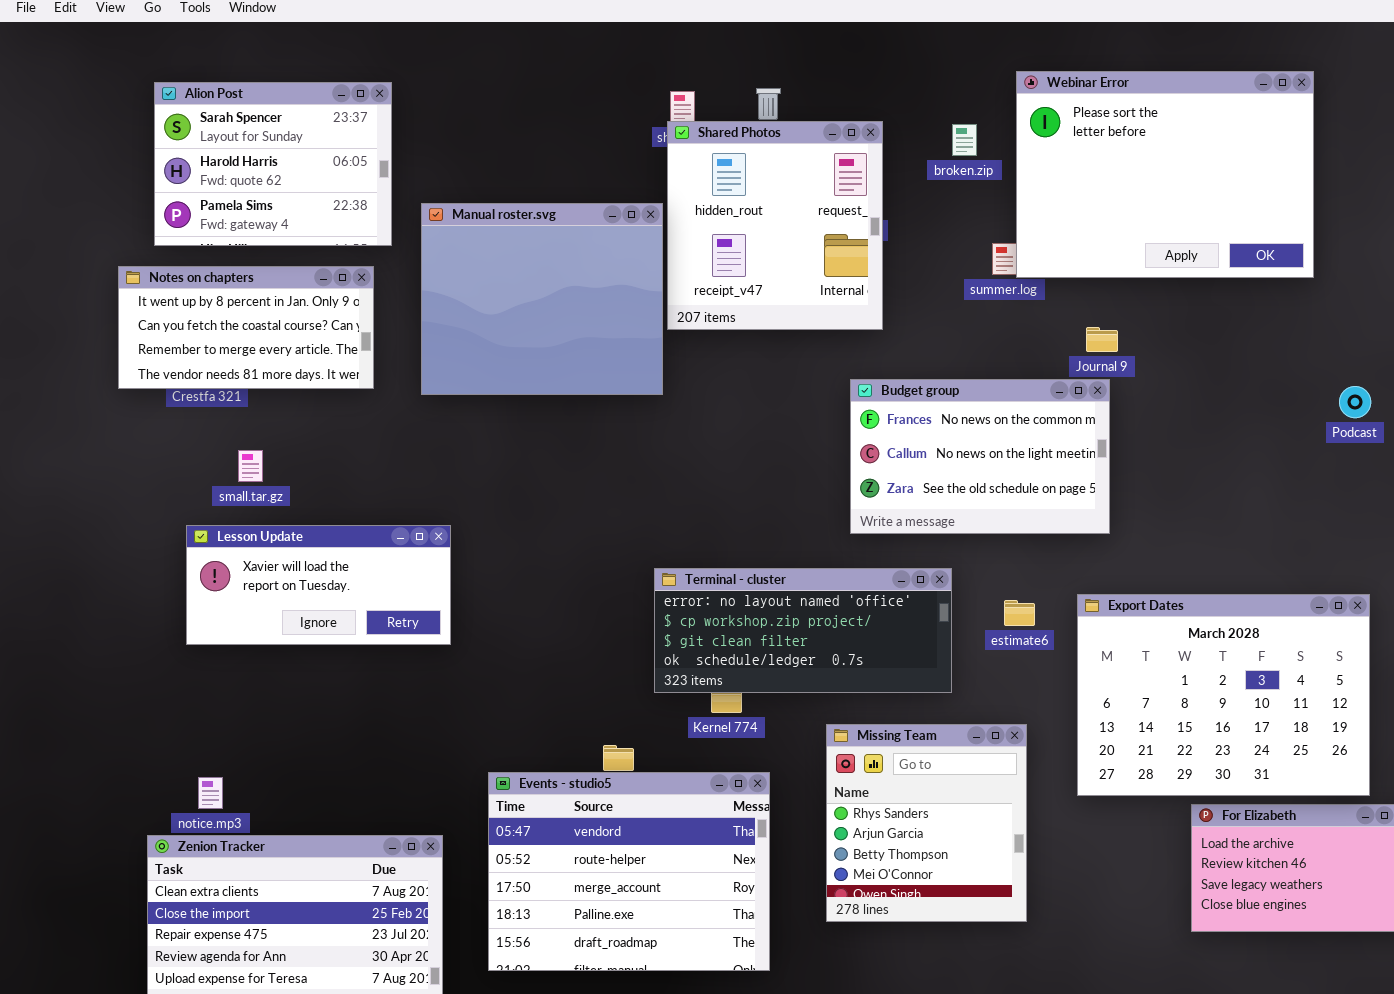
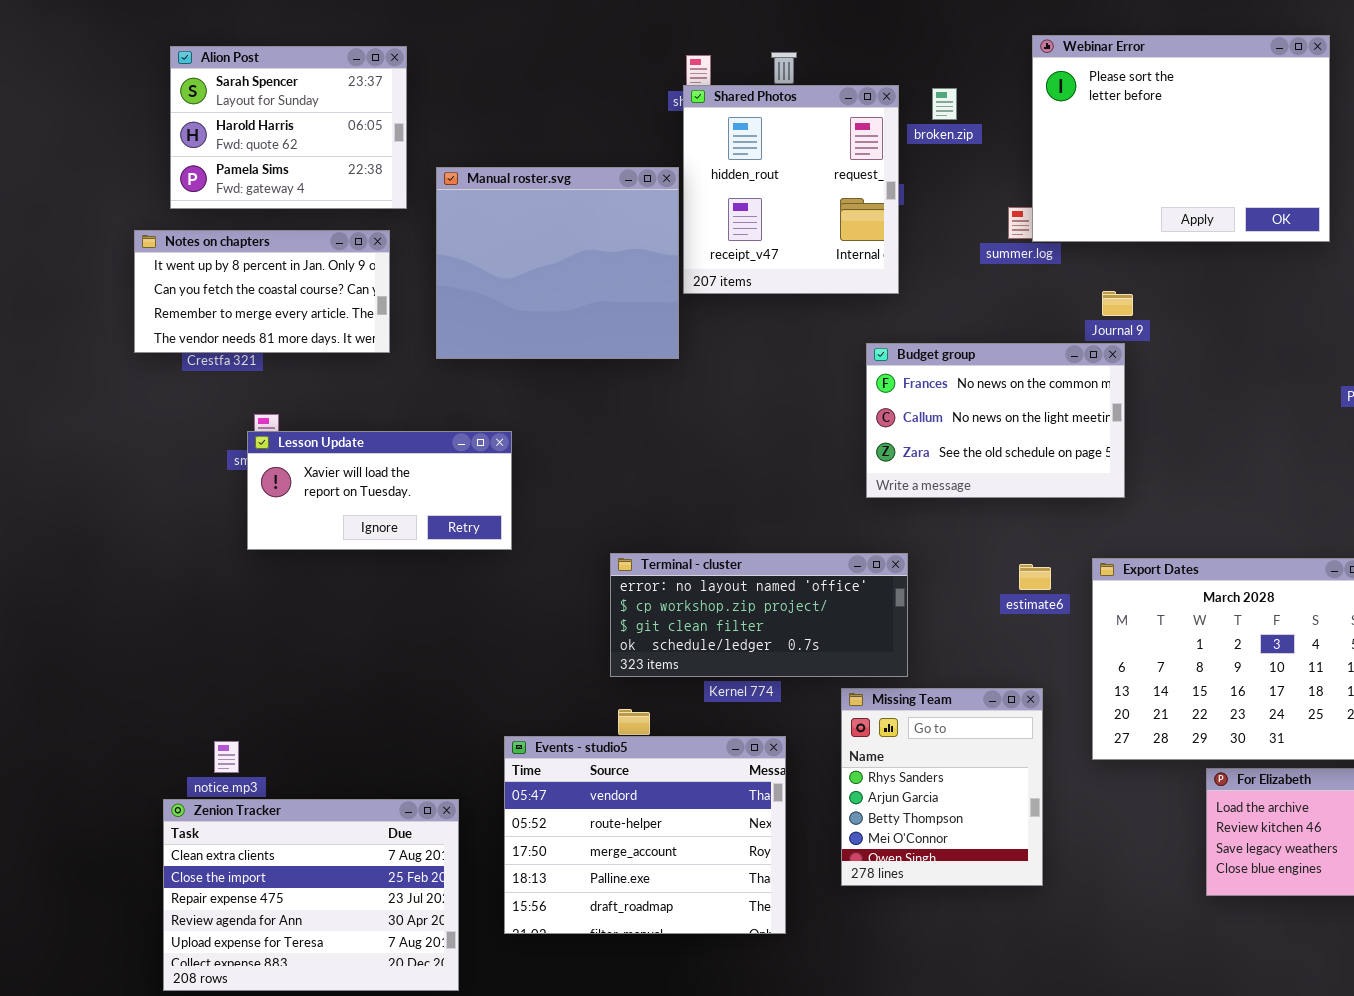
broken.zip: [952,124,977,156] -> [932,88,957,120], moved
Lesson Update: [186,525,451,645] -> [247,431,512,550], moved
Terminal - cluster: [654,568,952,693] -> [610,553,908,677], moved

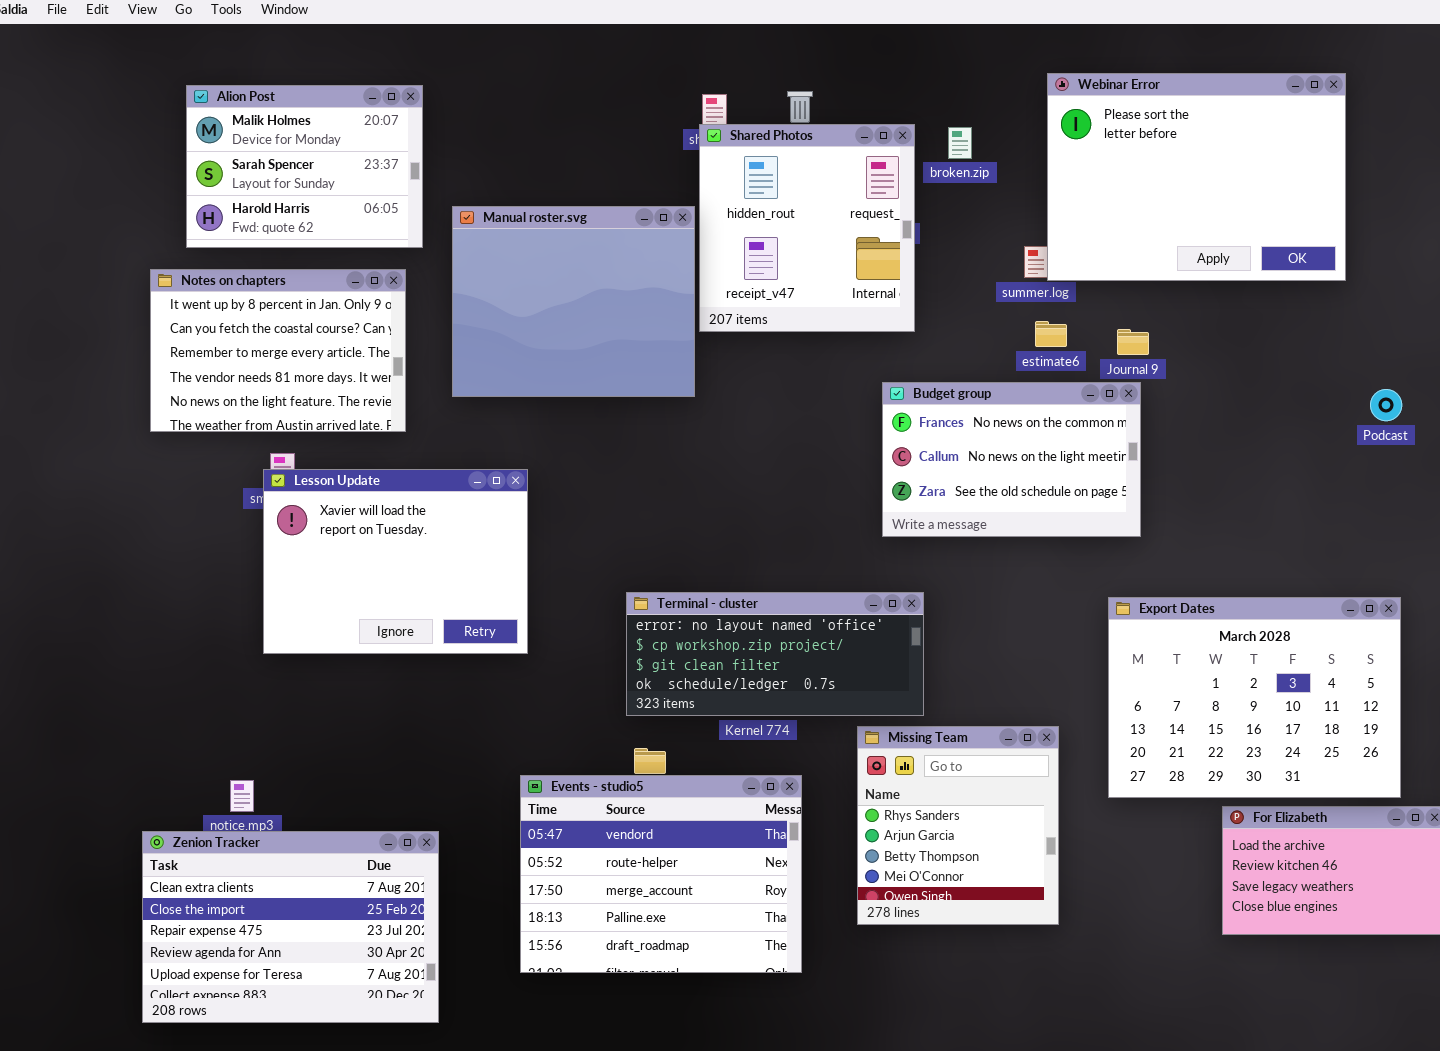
Alion Post: [170,46,407,209] -> [186,85,423,248], scrolled up 1 row
Notes on chapters: [134,230,390,353] -> [150,269,406,432], resized
Lesson Update: [247,431,512,550] -> [263,469,528,654], resized
estimate6: [1019,564,1051,590] -> [1035,321,1067,347], moved
Zenion Tracker: [163,799,459,991] -> [142,831,439,1023], moved

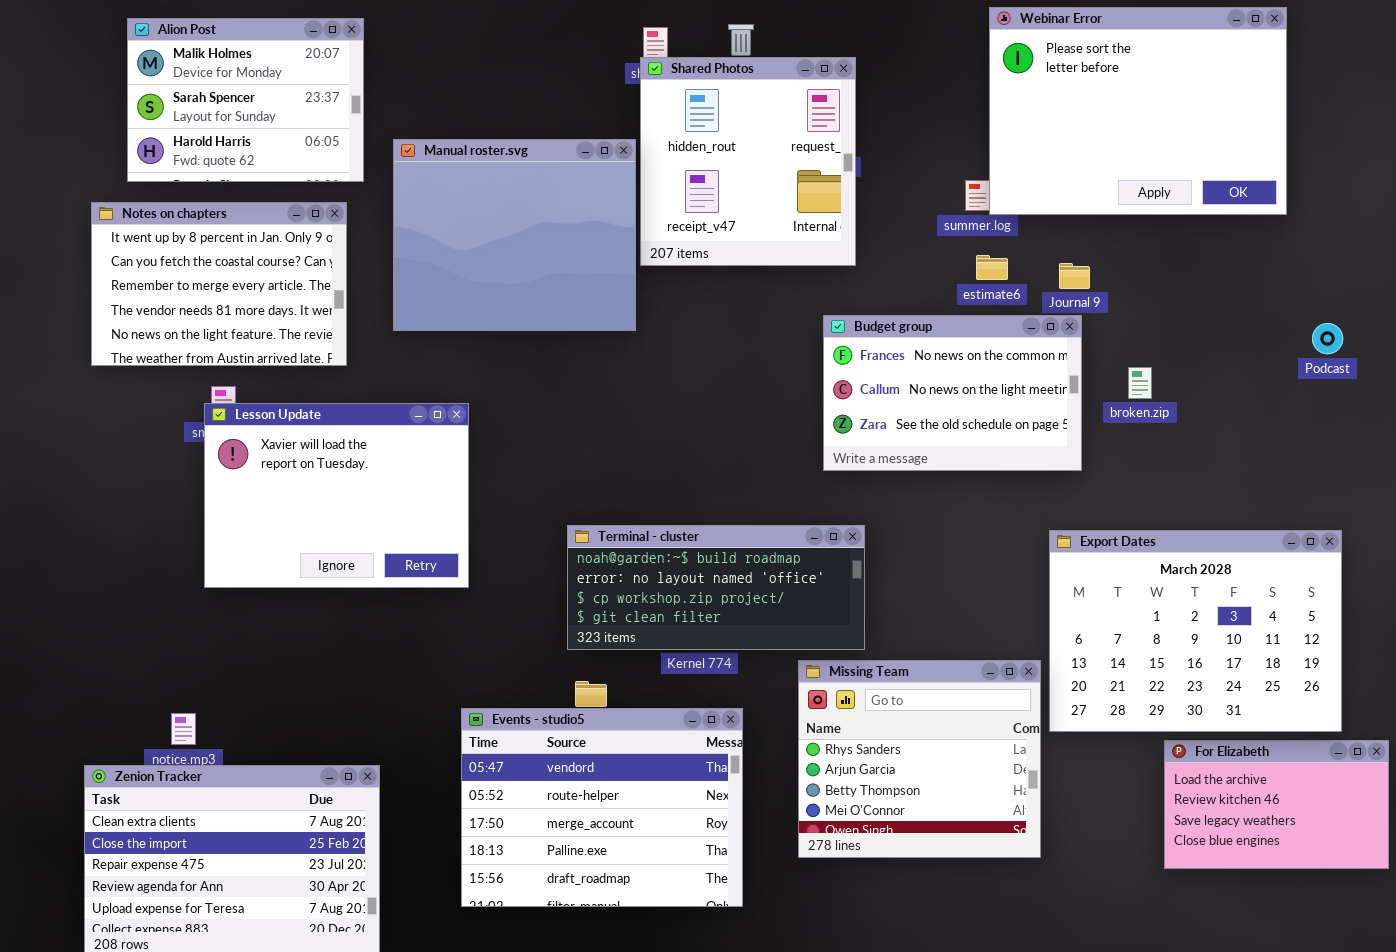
broken.zip: [948,127,972,159] -> [1128,367,1152,399], moved
Terminal - cluster: [626,592,924,716] -> [567,525,865,650], scrolled up 1 row
Missing Team: [857,726,1059,925] -> [798,660,1041,858], resized

